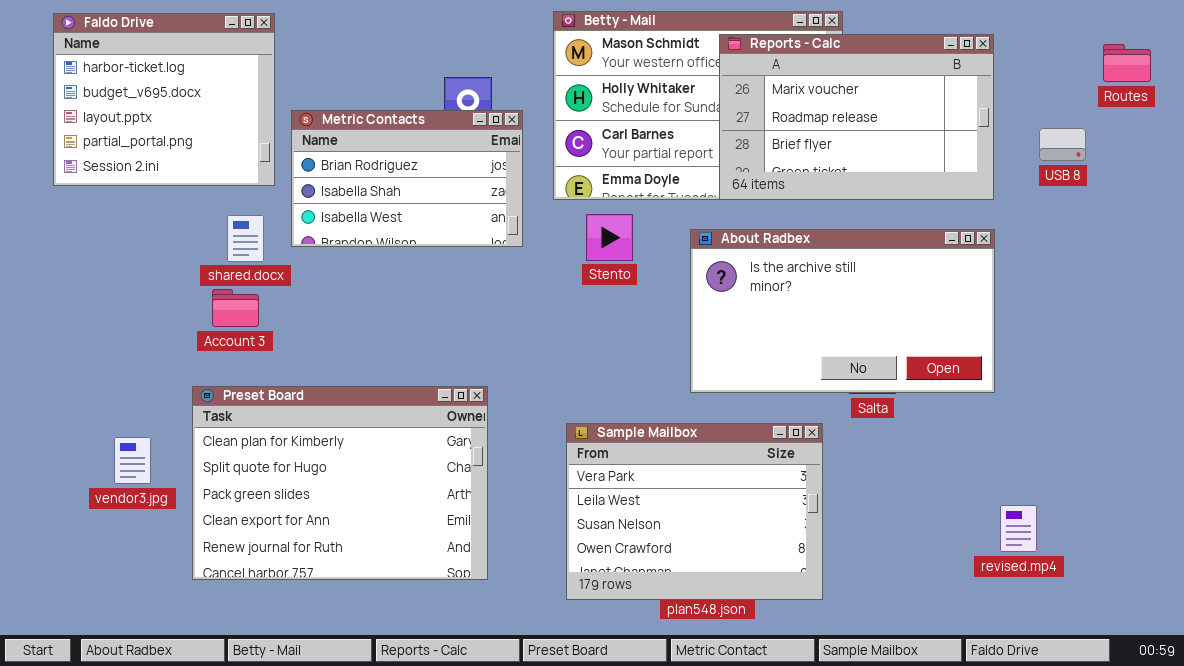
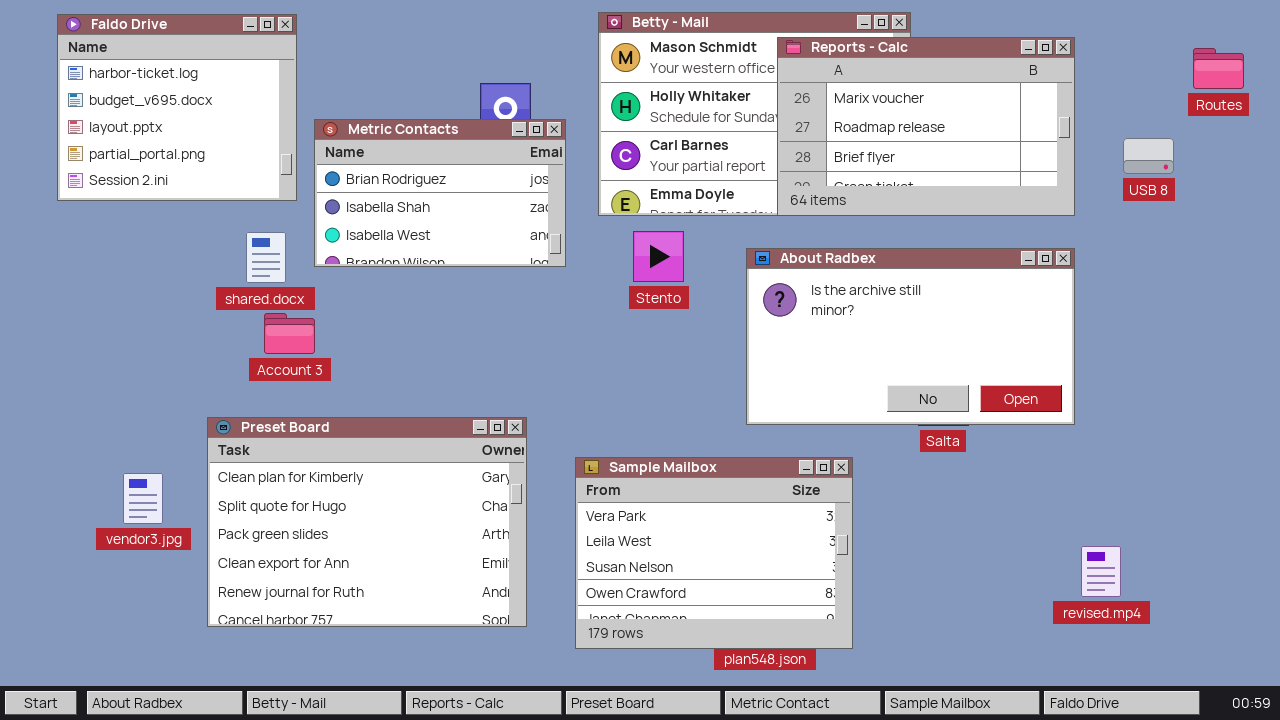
Account 3: [212,289,259,327] -> [264,313,315,354], moved
Sample Mailbox: [566,423,823,600] -> [575,457,853,649], moved

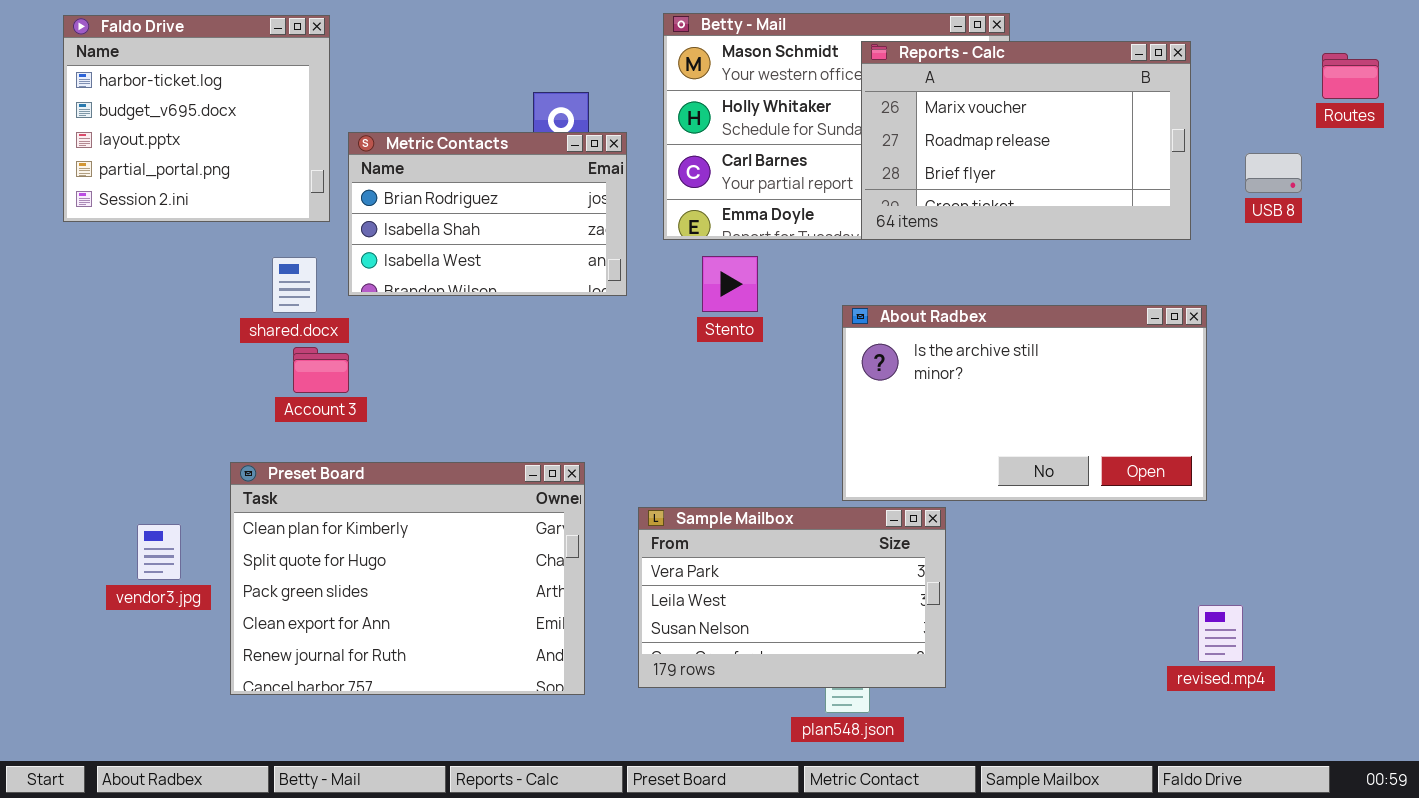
About Radbex: [746,248,1075,425] -> [842,305,1207,501], moved
Sample Mailbox: [575,457,853,649] -> [638,507,946,688], resized

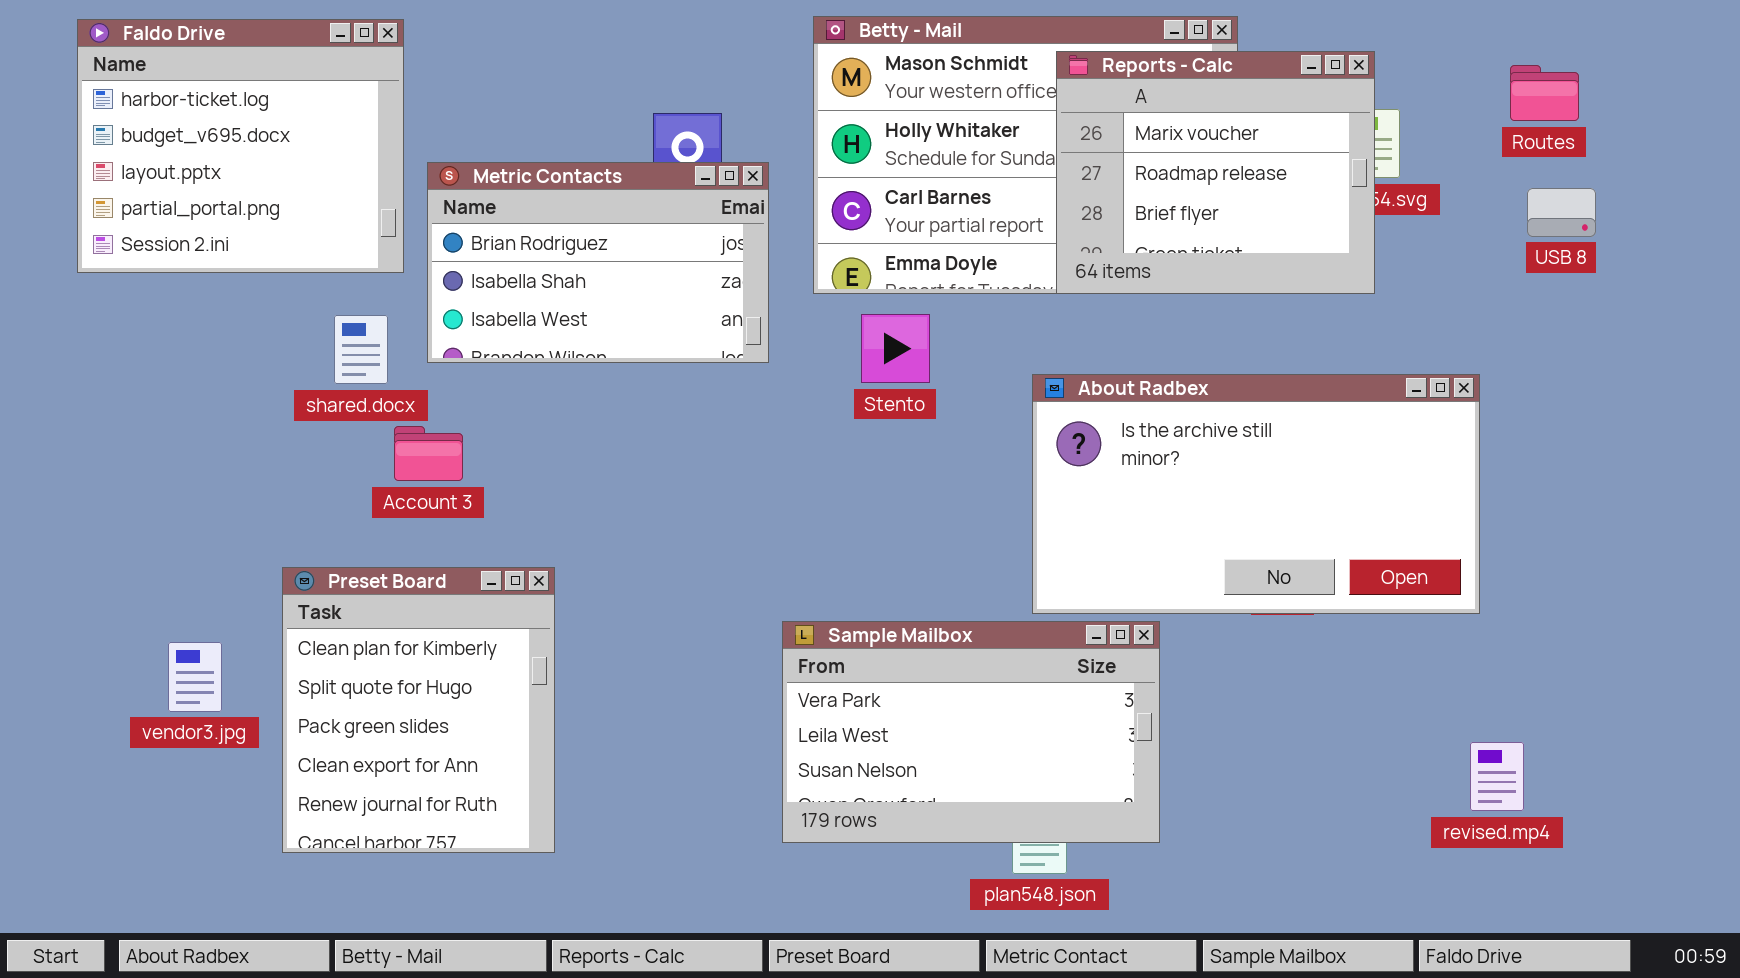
Reports - Calc: [861,41,1191,240] -> [1056,51,1375,294], resized
Routes: [1322,53,1379,99] -> [1510,65,1579,121], moved
Account 3: [293,347,349,393] -> [394,426,463,481], moved
Preset Board: [230,462,585,695] -> [282,567,555,853], resized

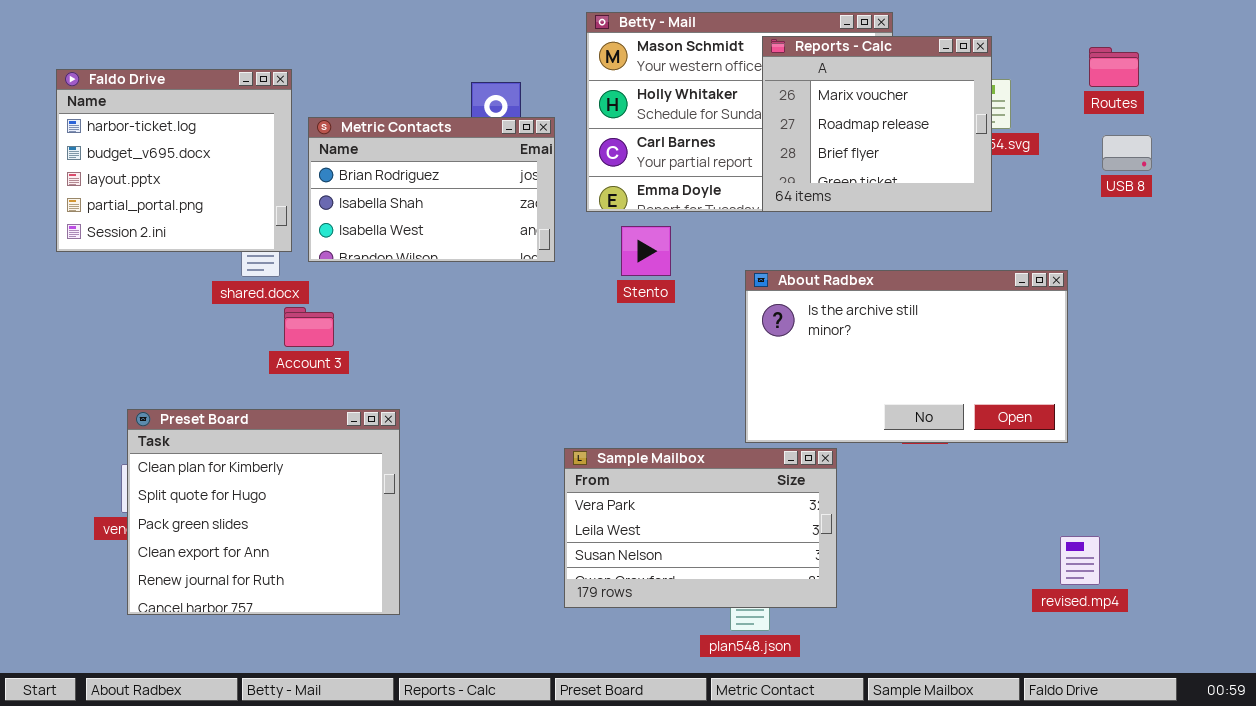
Faldo Drive: [77,19,404,273] -> [56,69,292,252], moved
Preset Board: [282,567,555,853] -> [127,409,400,615], resized

